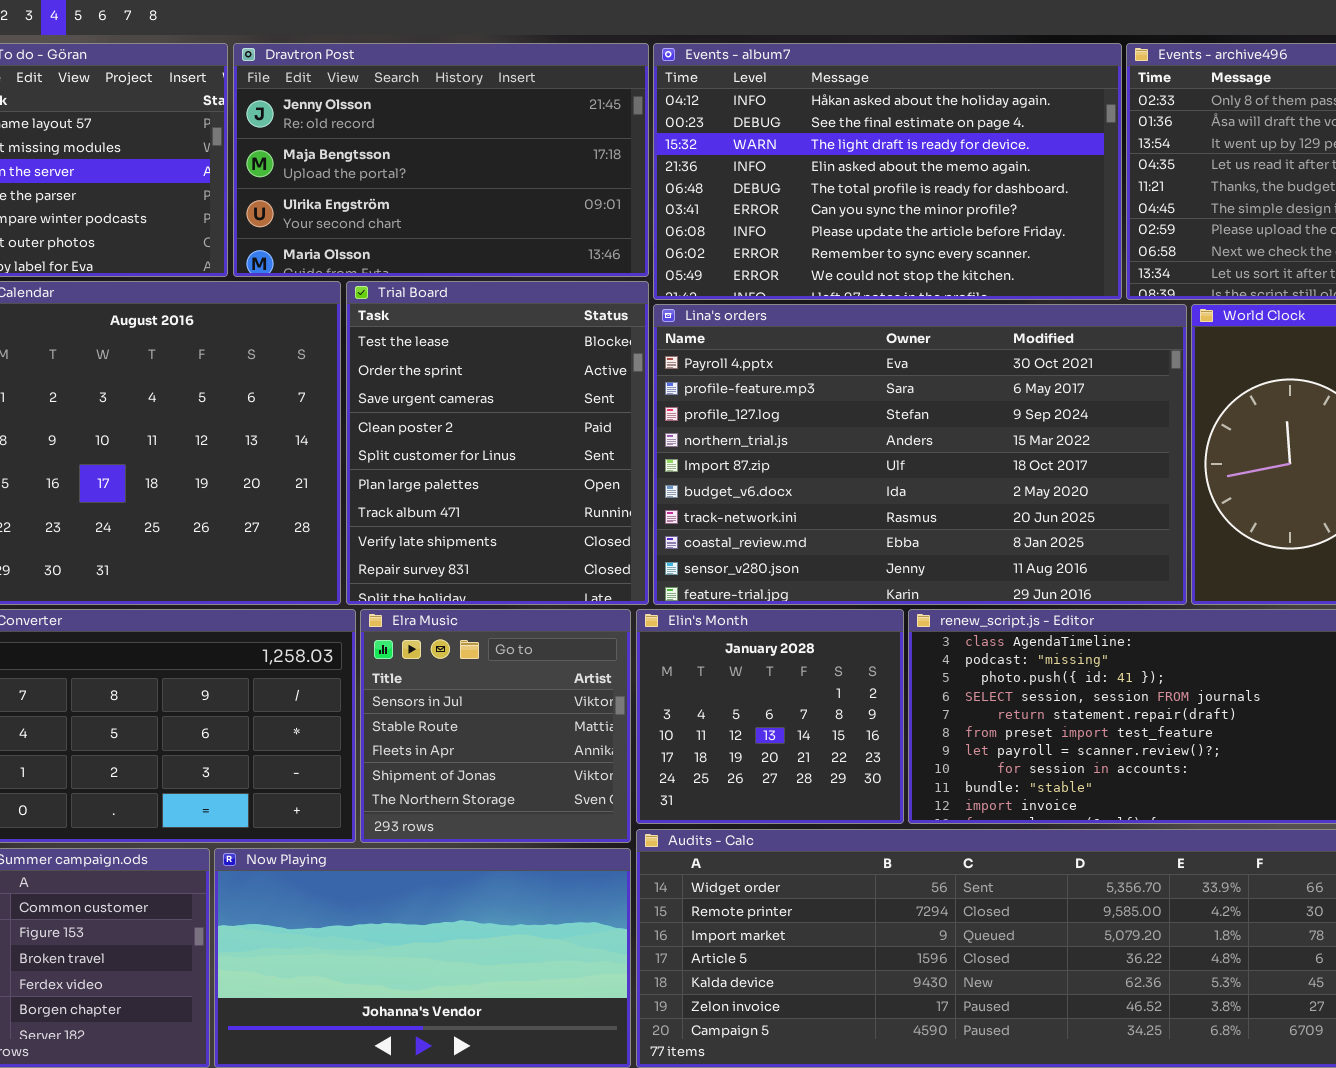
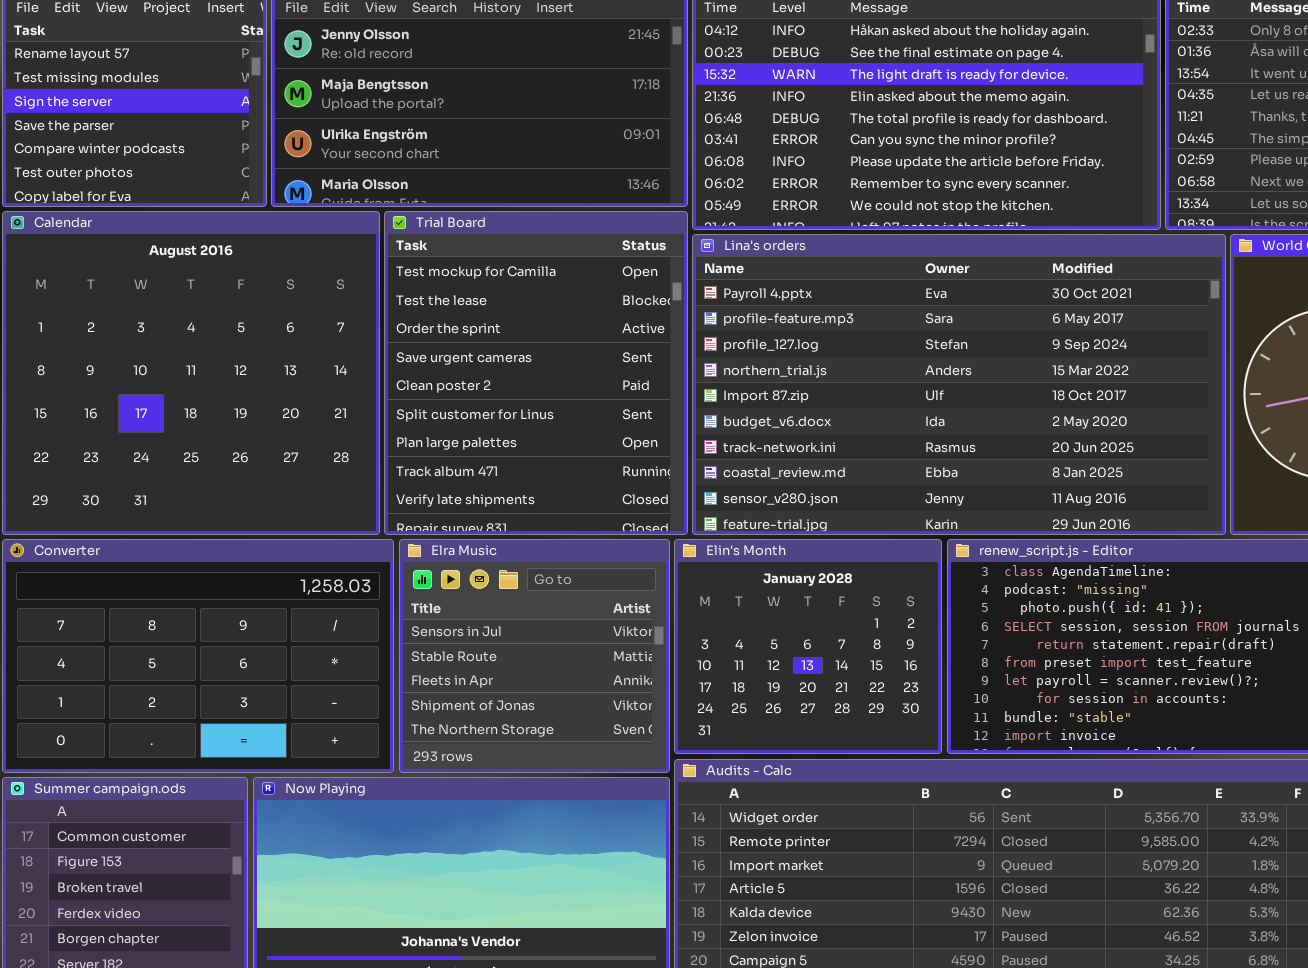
Trial Board: [346,281,649,605] -> [384,211,688,535], scrolled up 1 row

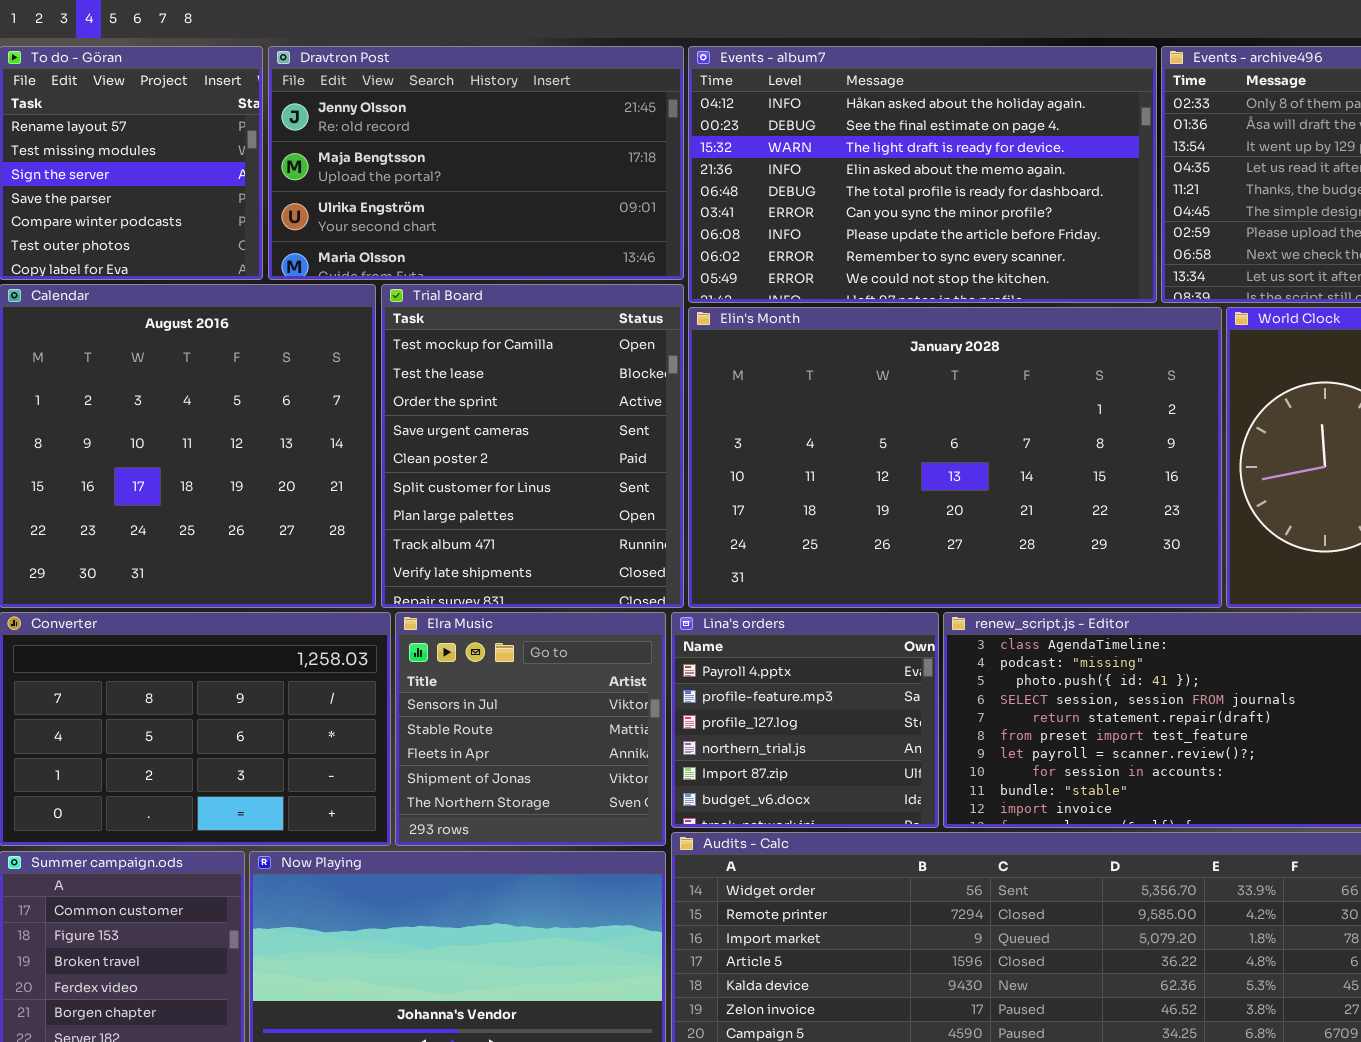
Lina's orders: [692,234,1226,535] -> [671,612,939,828], moved, resized
Elin's Month: [674,539,942,754] -> [688,307,1222,608], moved, resized

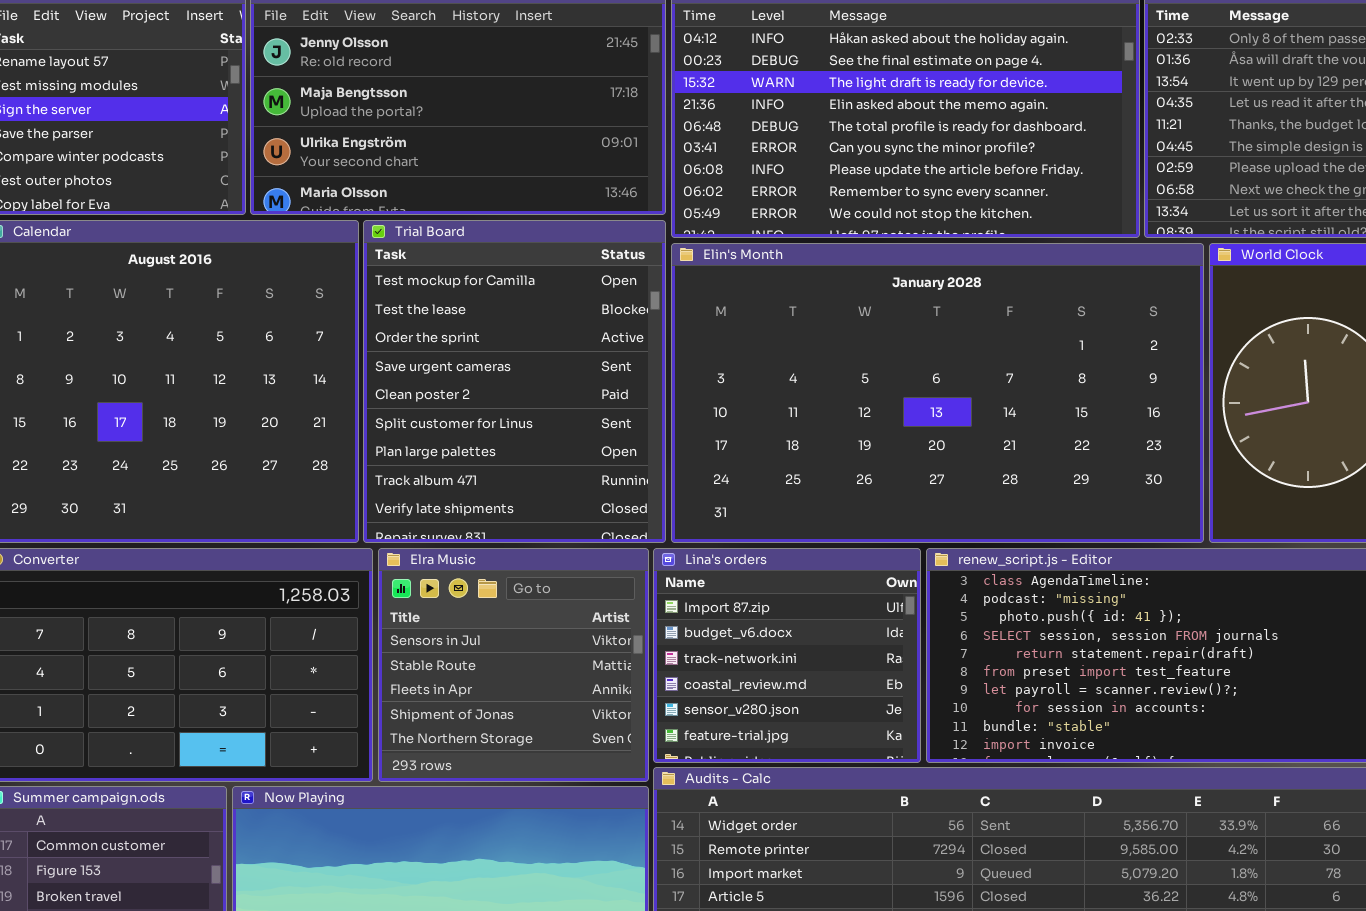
Lina's orders: [671,612,939,828] -> [653,548,921,763], scrolled down 4 rows

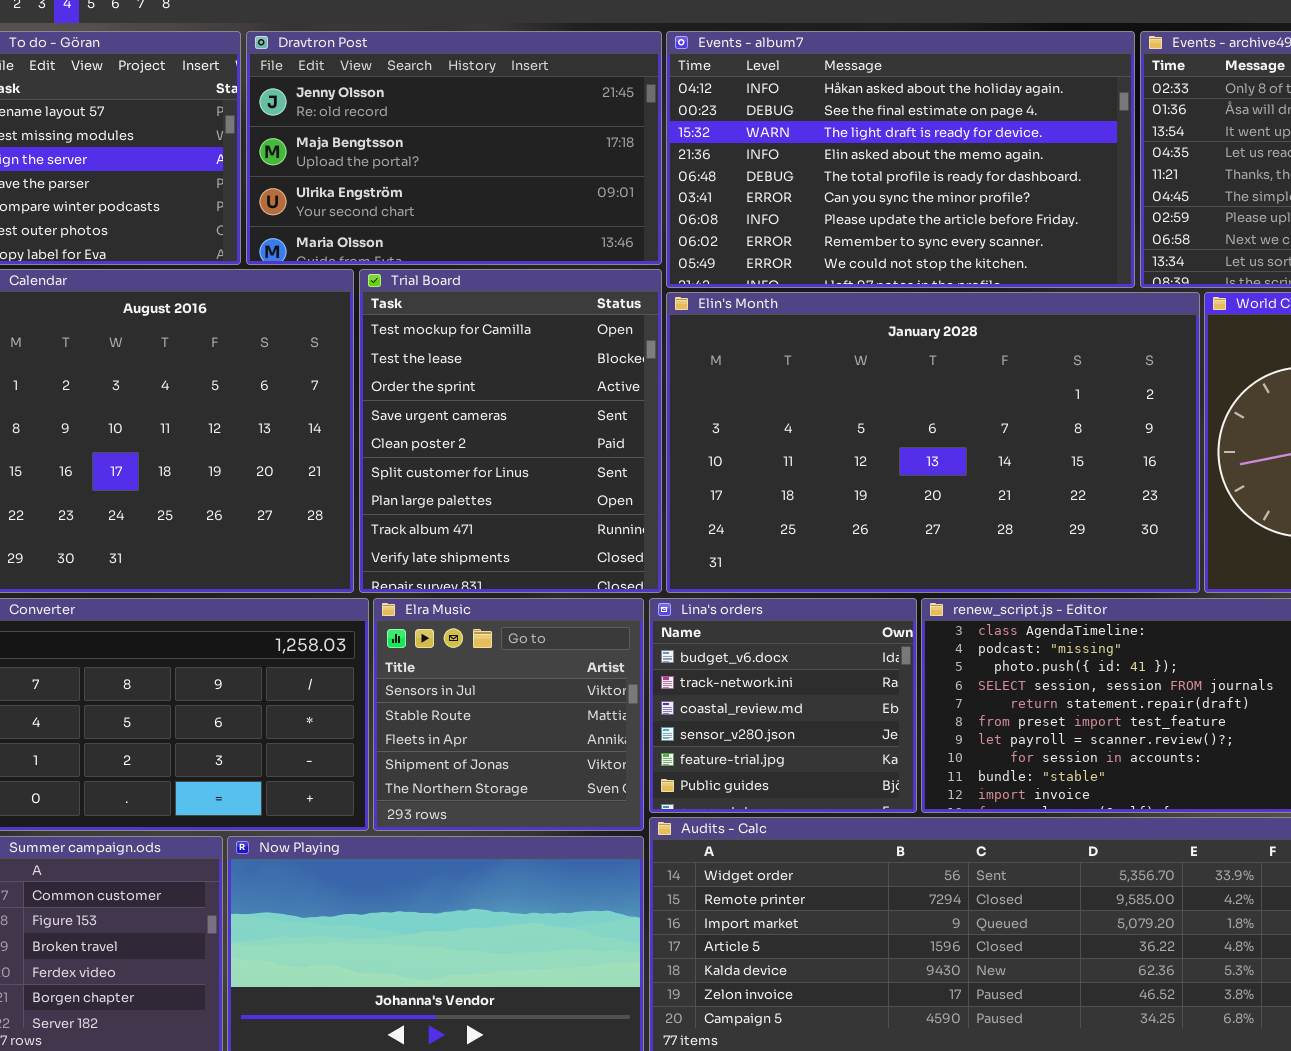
Lina's orders: [653,548,921,763] -> [649,598,917,813], scrolled down 1 row

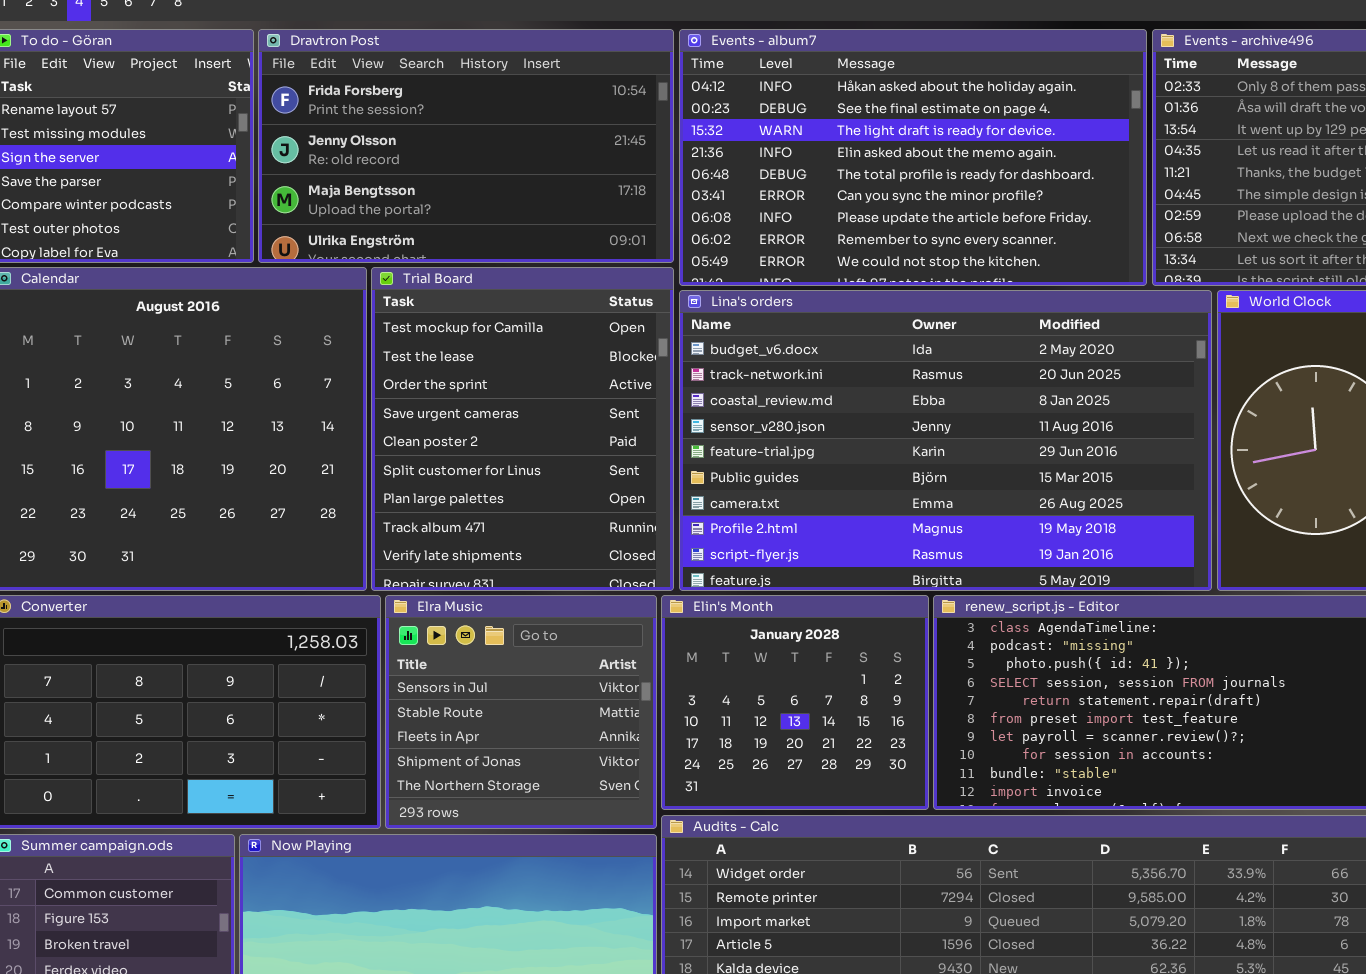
Dravtron Post: [246,31,662,265] -> [258,29,674,263], scrolled up 1 row
Elin's Month: [666,292,1200,593] -> [661,595,929,810], moved, resized
Lina's orders: [649,598,917,813] -> [679,290,1212,591], moved, resized

